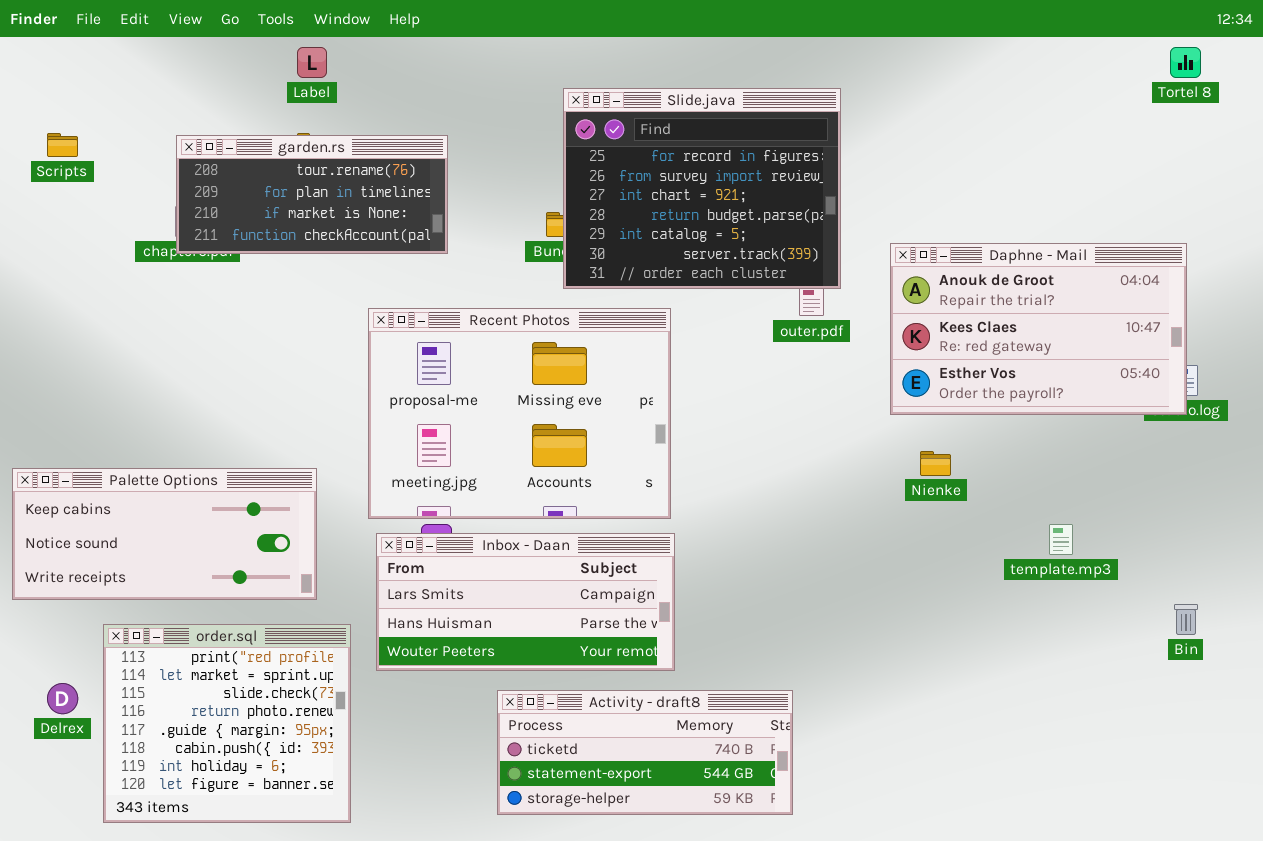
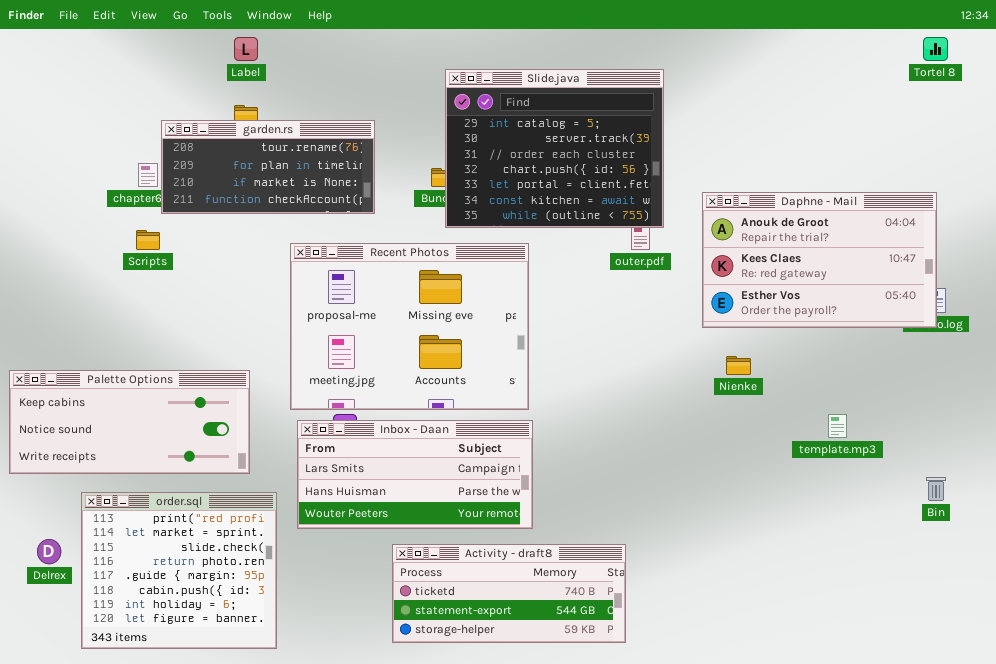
Slide.java: [563,88,841,289] -> [445,69,664,228], scrolled down 4 rows
Scripts: [47,133,78,157] -> [136,230,160,250], moved
garden.rs: [176,135,448,254] -> [161,120,375,214], moved

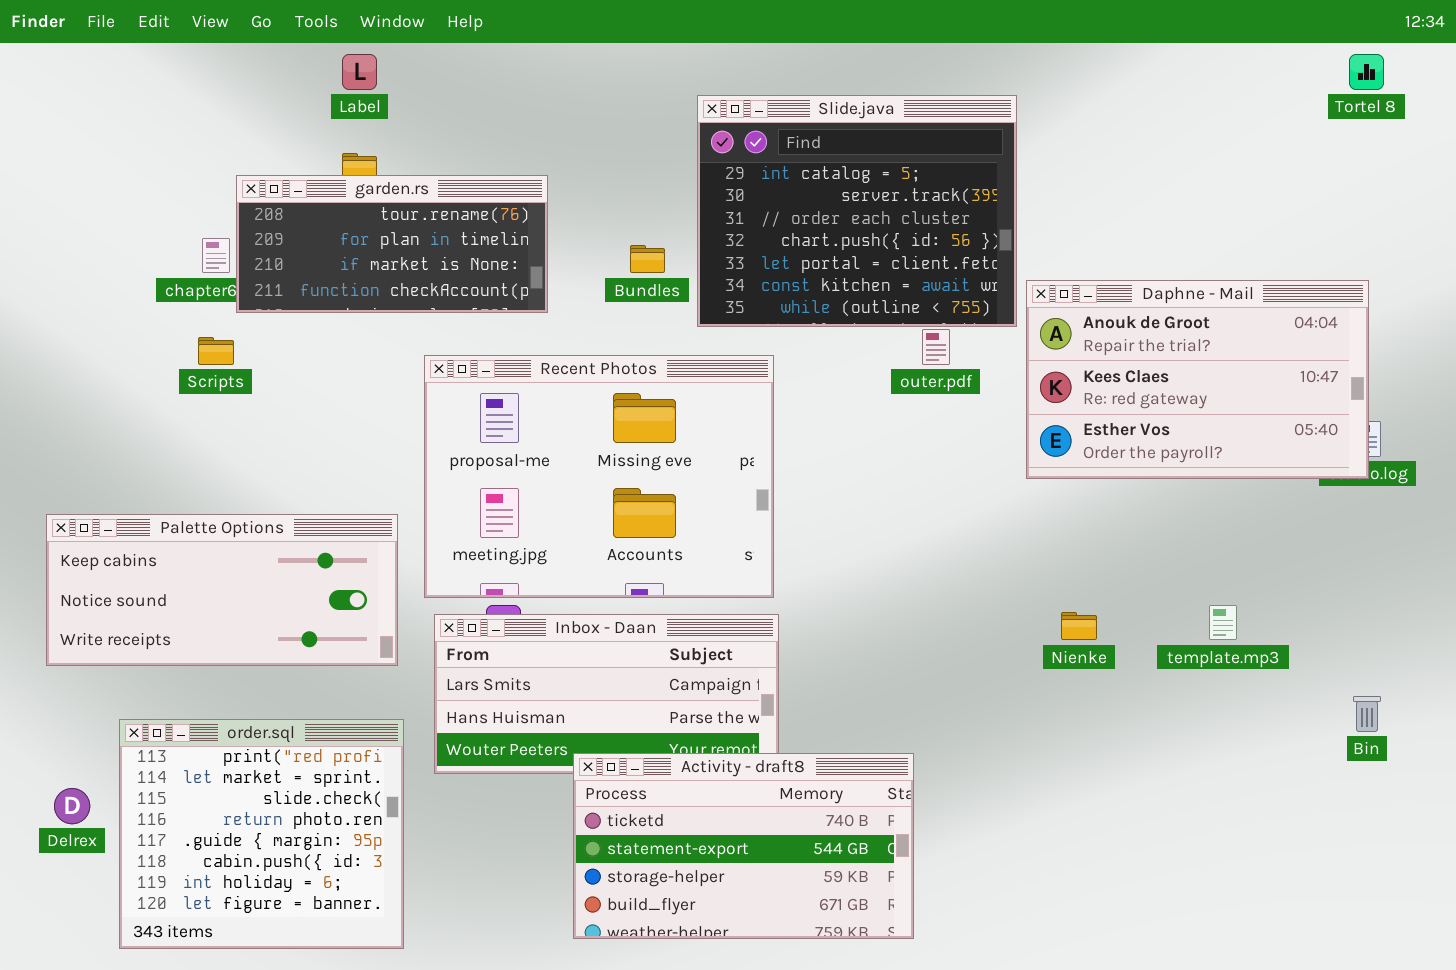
Slide.java: [445,69,664,228] -> [697,95,1017,327], moved
Nienke: [726,356,751,375] -> [1061,612,1097,640], moved
Palette Options: [9,370,250,474] -> [46,514,398,666], moved
Activity - draft8: [392,544,626,643] -> [573,753,914,939], resized

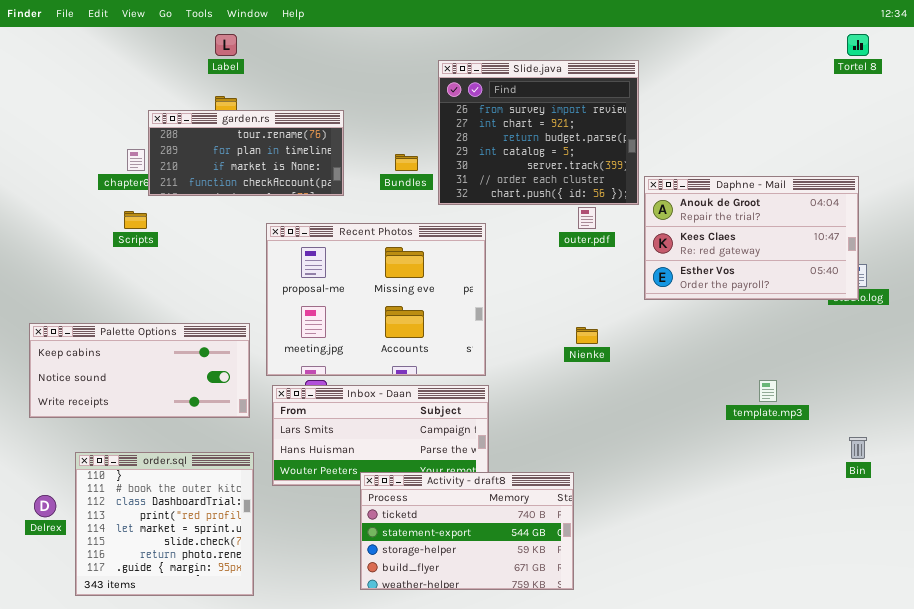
Slide.java: [697,95,1017,327] -> [438,60,639,205], scrolled up 3 rows
Nienke: [1061,612,1097,640] -> [576,327,598,344], moved
order.sql: [119,719,404,949] -> [75,452,254,596], scrolled up 3 rows

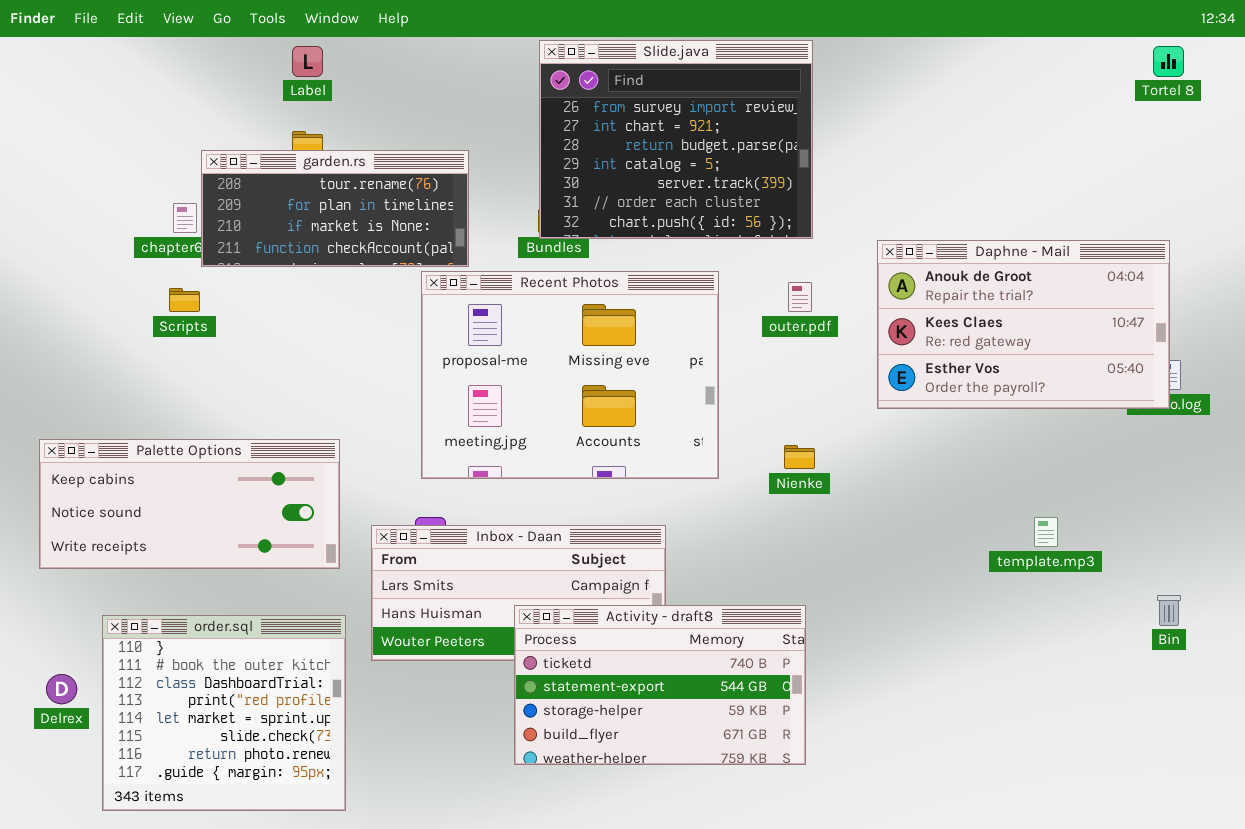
Slide.java: [438,60,639,205] -> [539,40,813,239], moved
Recent Photos: [266,223,486,376] -> [421,271,719,479], moved
Activity - draft8: [360,472,574,590] -> [514,605,806,765], moved

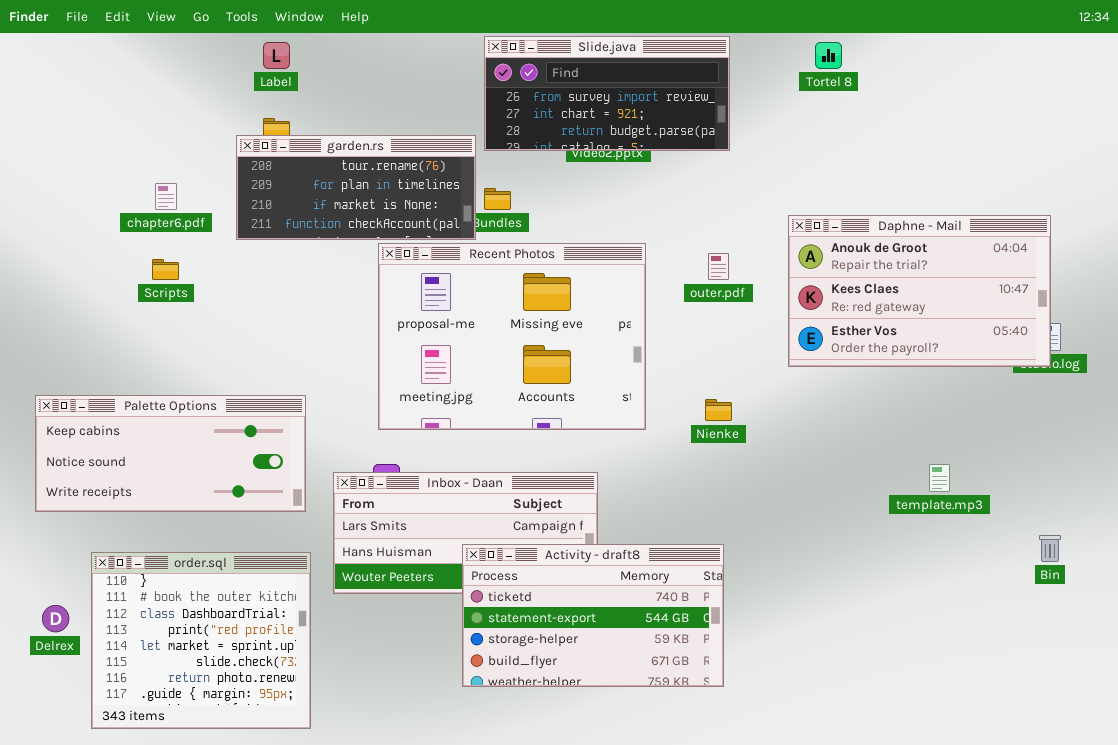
Slide.java: [539,40,813,239] -> [484,36,730,151], resized
Tortel 8: [1153,46,1184,77] -> [815,42,842,69], moved
garden.rs: [201,150,469,267] -> [236,135,476,240], moved

